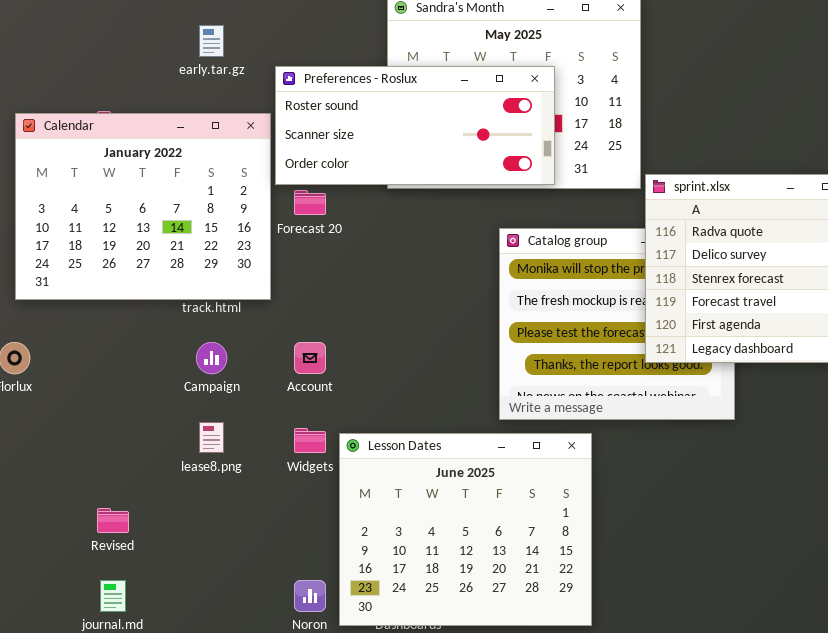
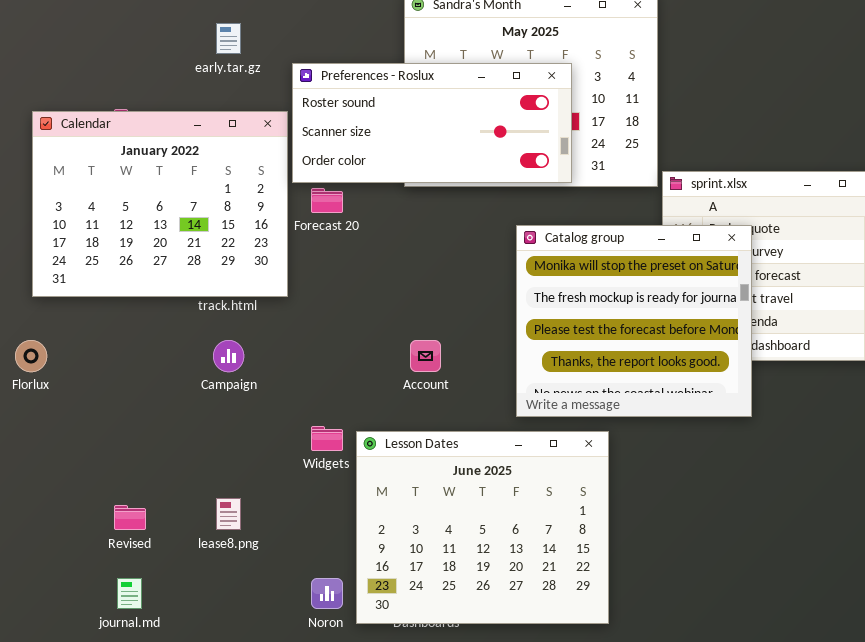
Catalog group: [499,228,735,420] -> [516,225,752,417], raised
Account: [294,342,326,374] -> [410,340,441,372], moved
lease8.png: [199,422,224,453] -> [216,498,241,530], moved

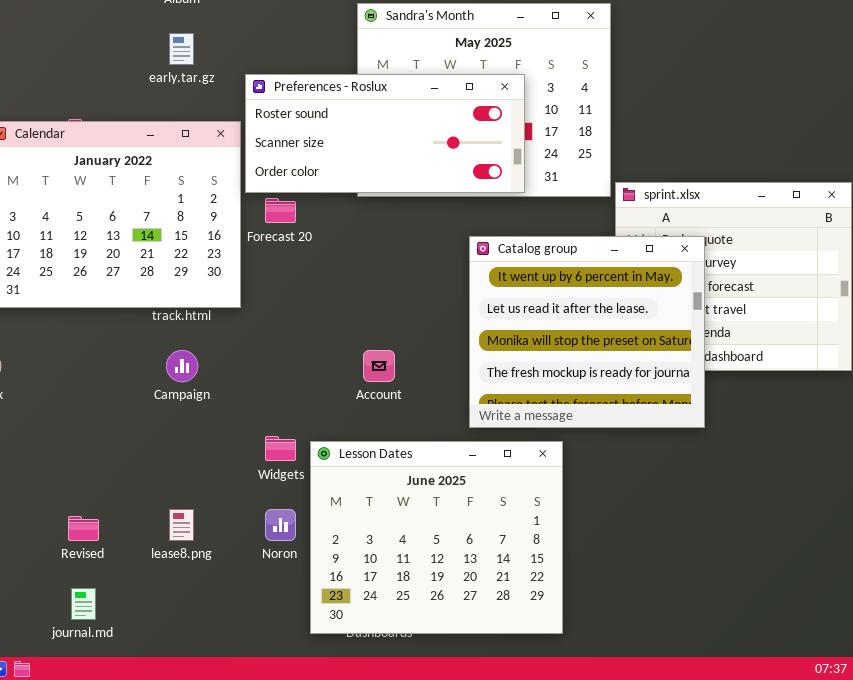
Catalog group: [516,225,752,417] -> [469,236,705,428], scrolled up 2 rows
Noron: [311,578,343,609] -> [265,509,296,541], moved

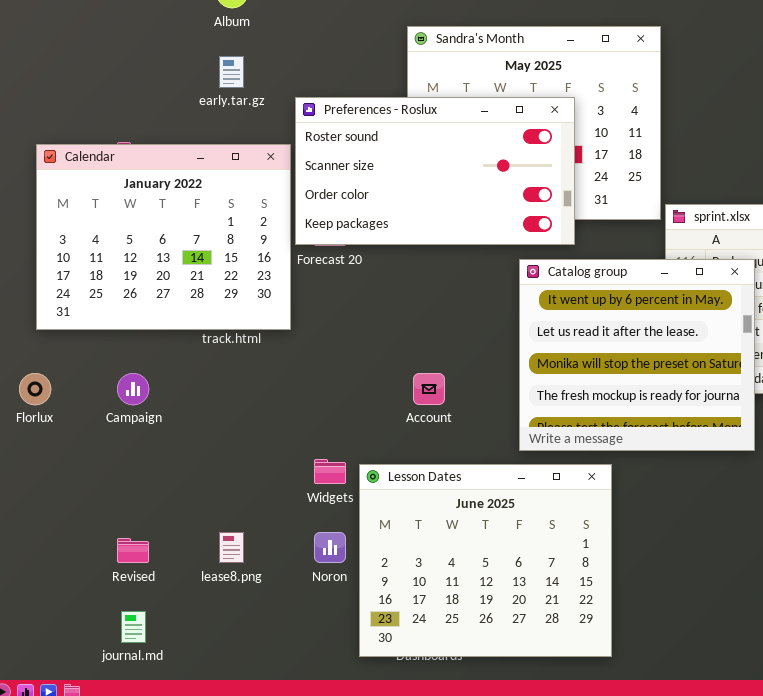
Preferences - Roslux: [245,74,525,193] -> [295,97,575,245], resized
Campaign: [166,350,198,382] -> [117,373,149,405], moved

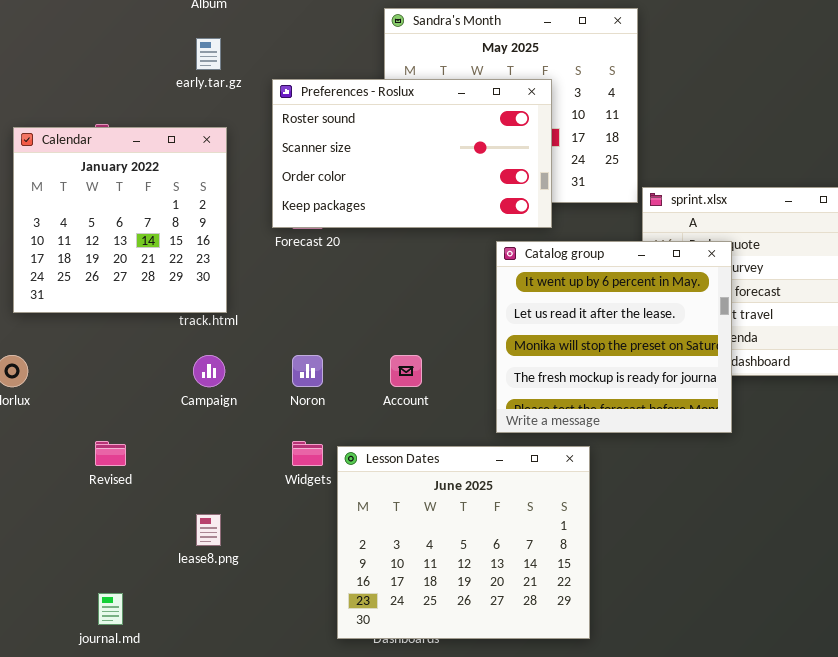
Calendar: [36,144,291,330] -> [13,127,227,313], resized
Campaign: [117,373,149,405] -> [193,355,225,387], moved
Noron: [314,532,346,563] -> [292,355,323,387], moved
Revised: [117,538,149,563] -> [95,441,126,466], moved

